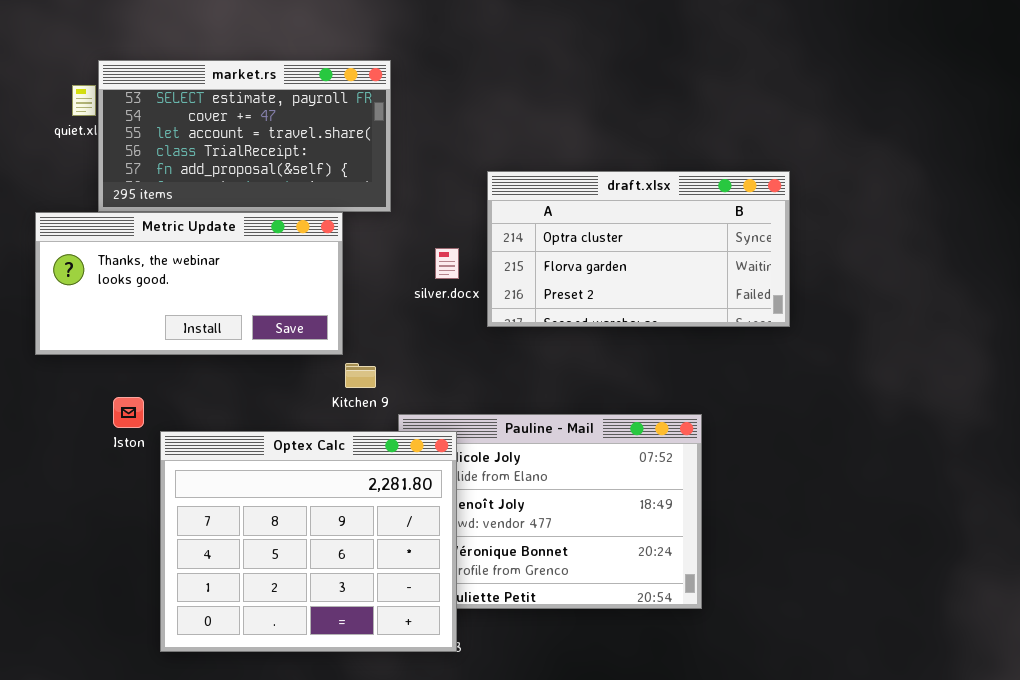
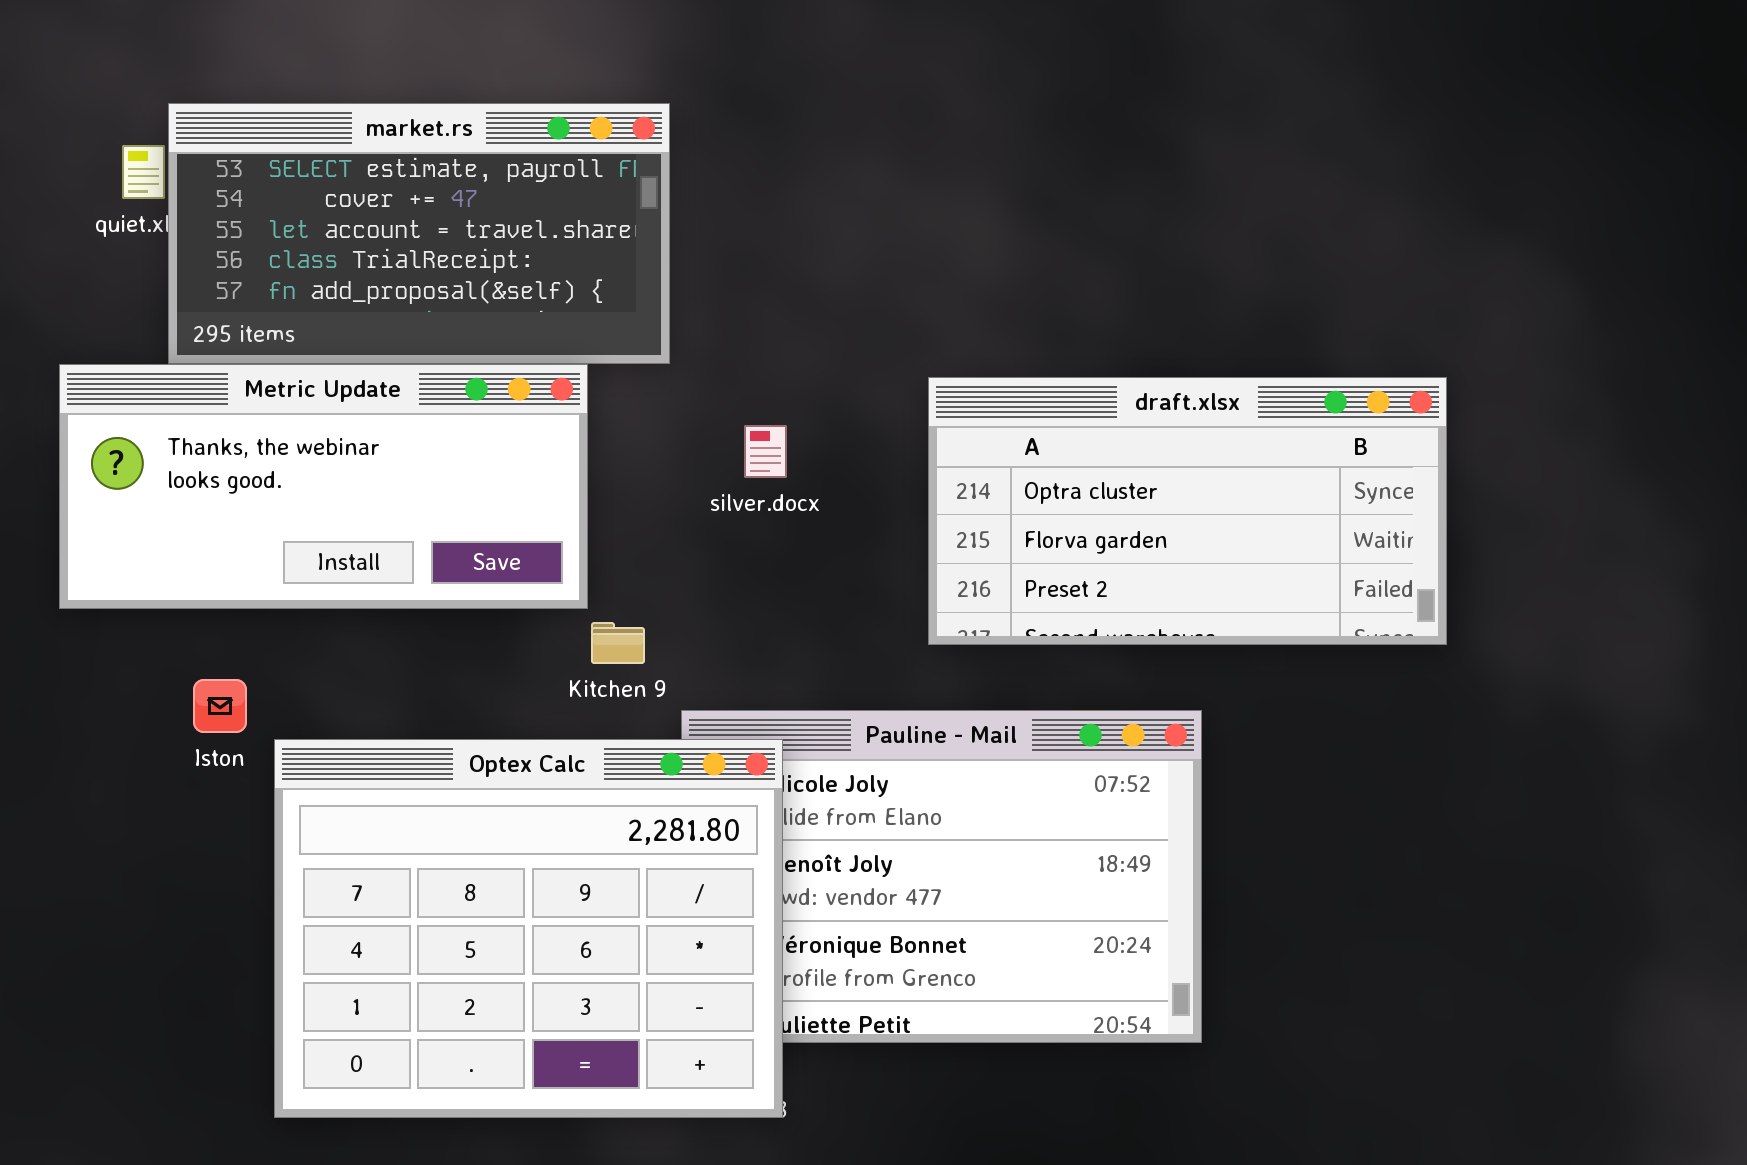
draft.xlsx: [487,171,790,327] -> [928,377,1447,645], moved

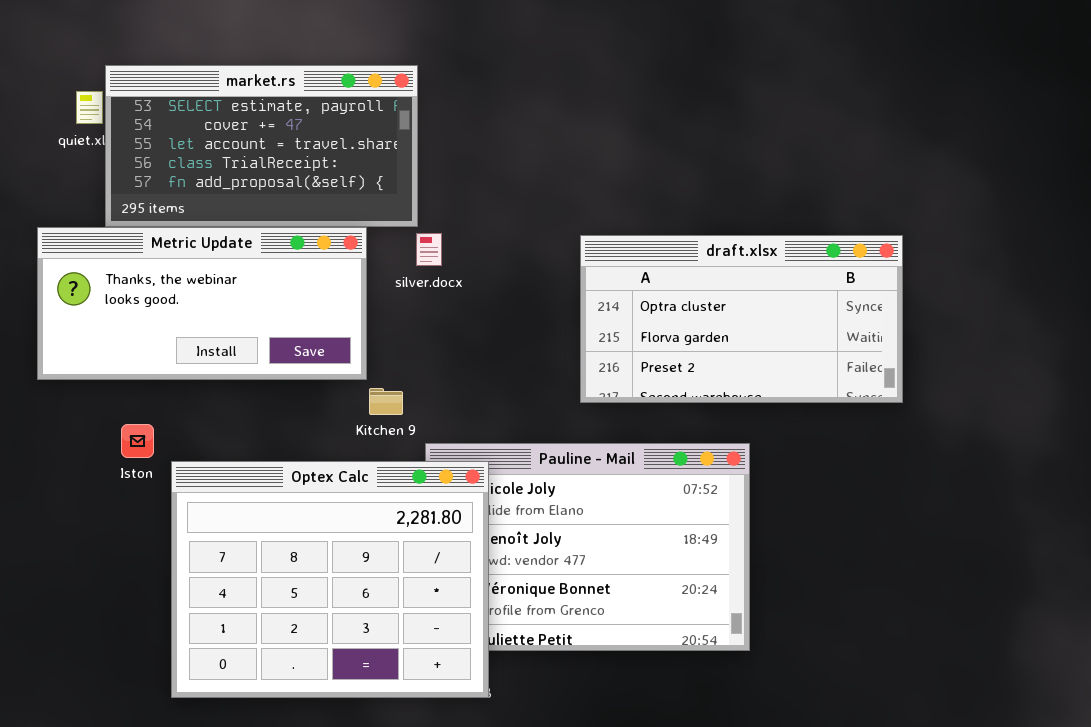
silver.docx: [744,425,787,478] -> [416,233,442,266], moved

